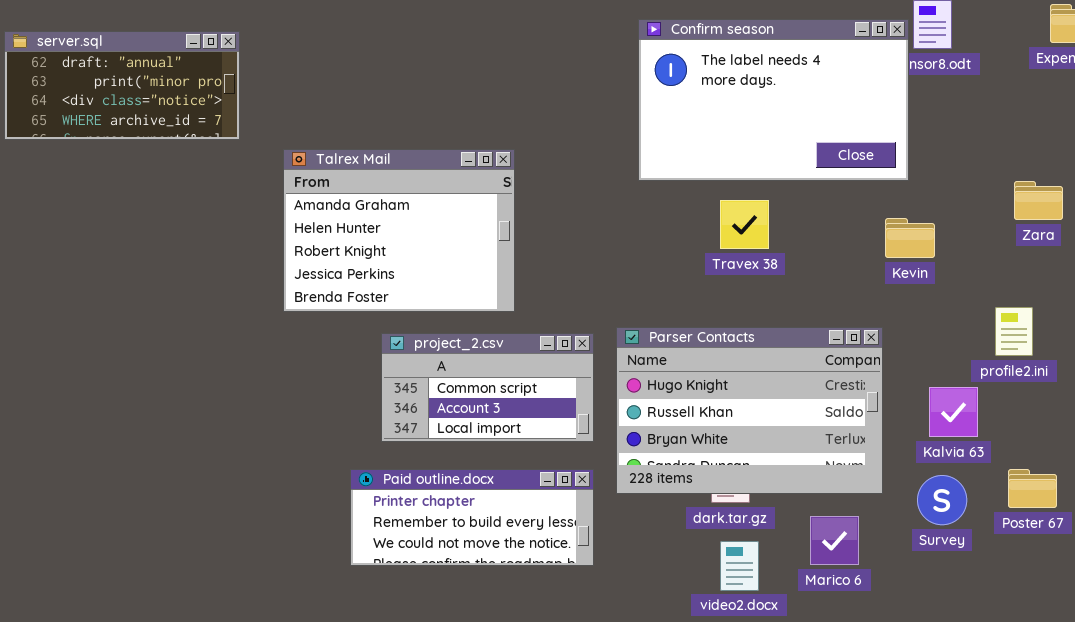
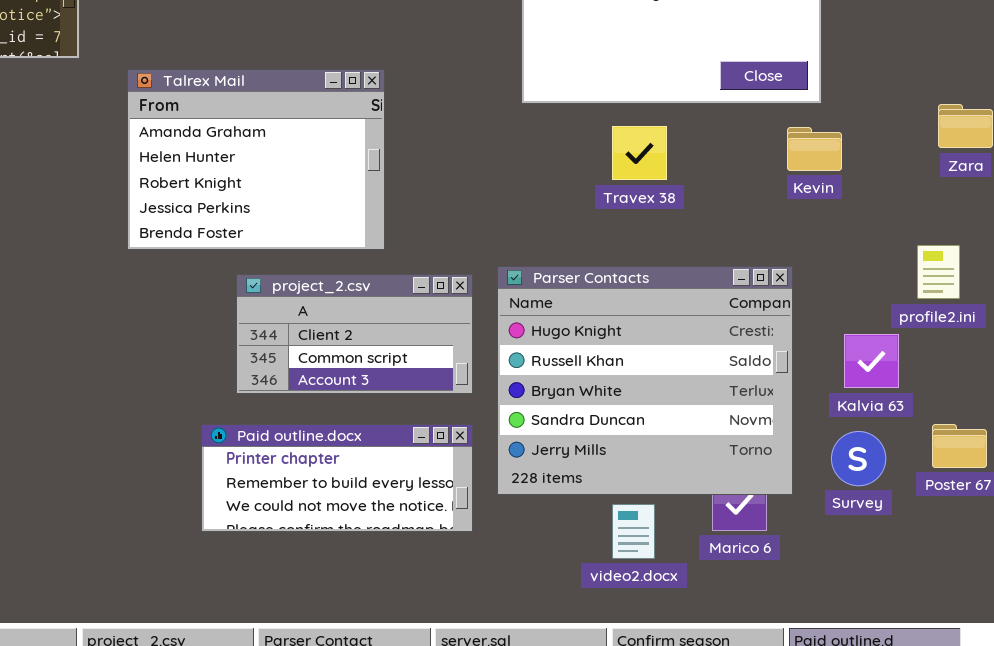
Kevin: [885,218,935,258] -> [787,127,842,171], moved
Parser Contacts: [616,327,883,494] -> [497,266,793,495], resized
project_2.csv: [381,333,594,442] -> [236,274,473,394], scrolled up 1 row

